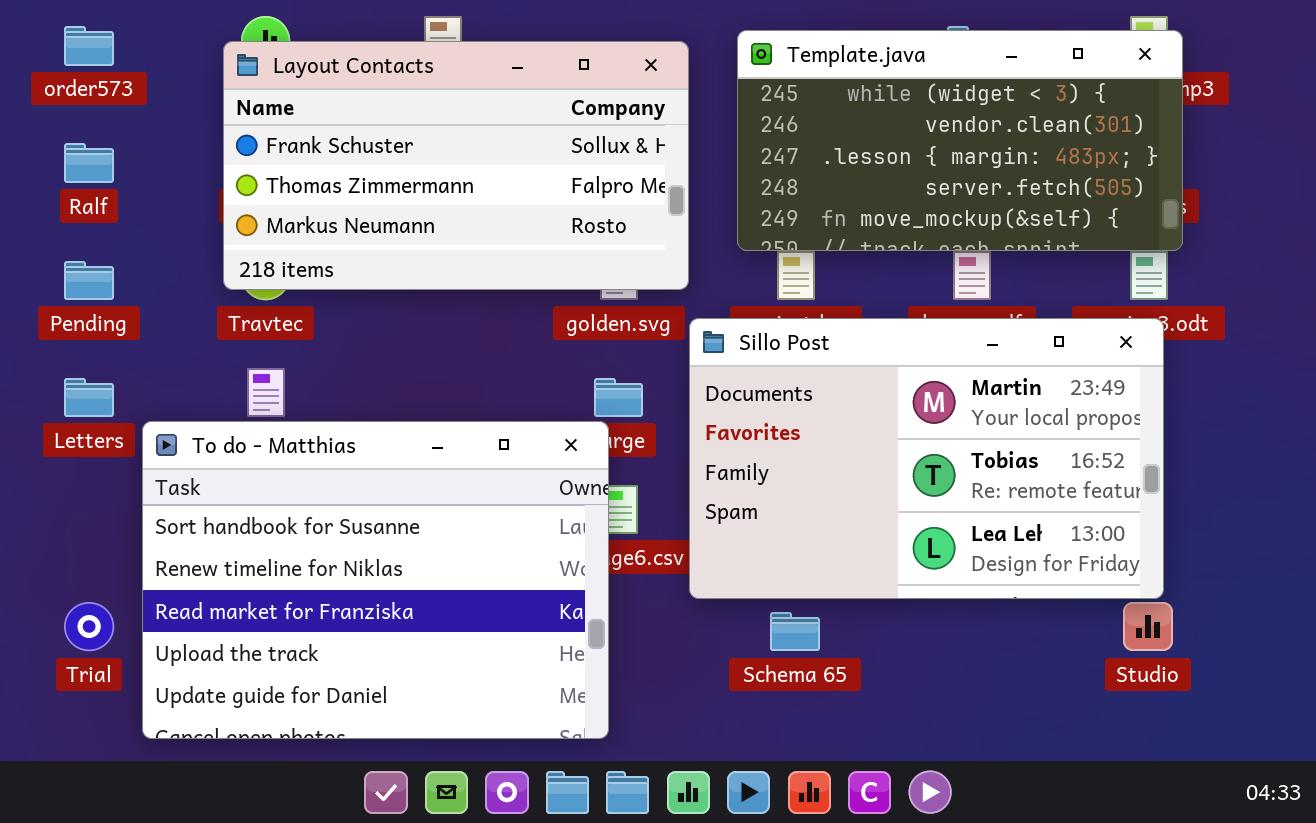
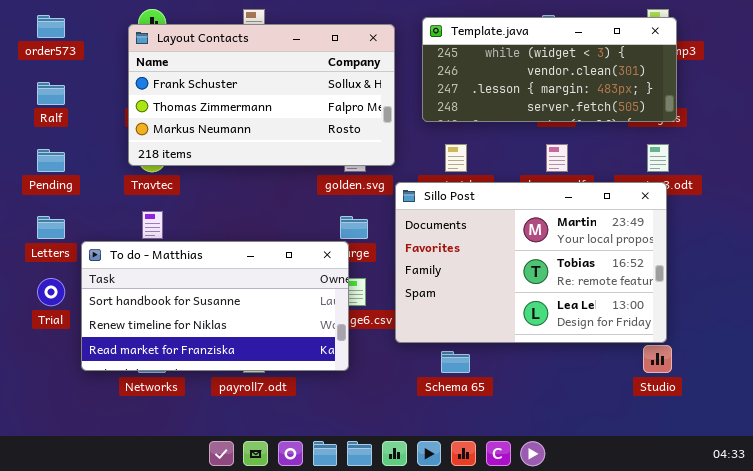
Template.java: [737,30,1183,251] -> [422,17,677,122], resized
To do - Matthias: [142,421,609,739] -> [81,241,349,371], resized
Trial: [64,602,114,651] -> [37,278,65,306], moved

